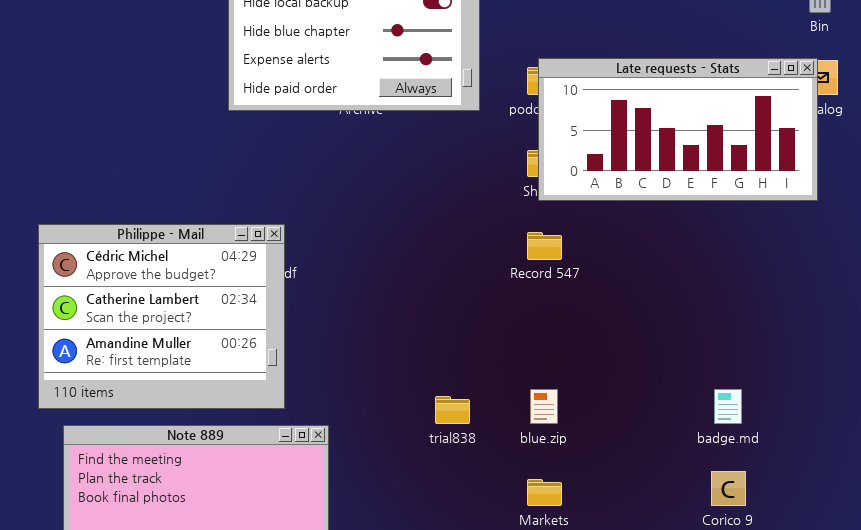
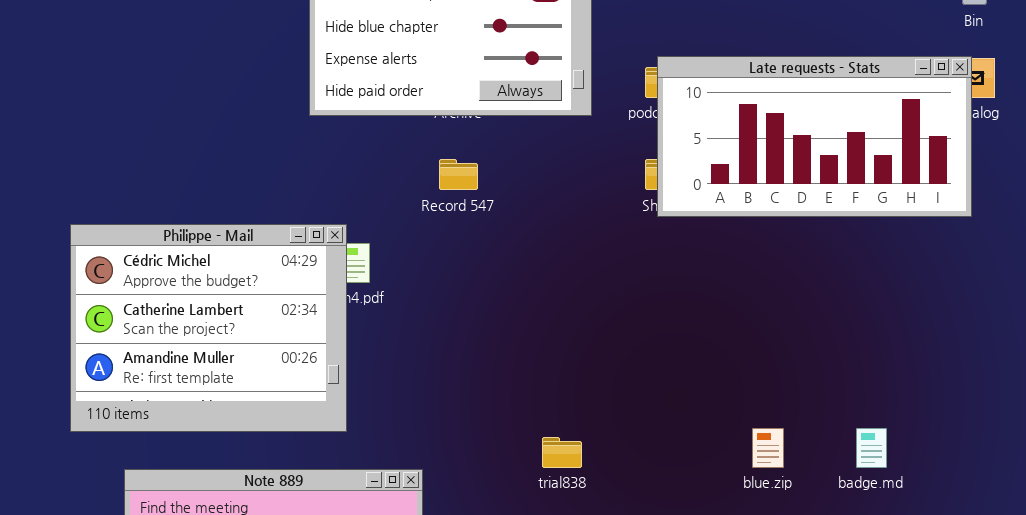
Philippe - Mail: [38,224,285,409] -> [70,224,347,432], moved
Record 547: [527,232,562,260] -> [439,159,478,190], moved
blue.zip: [530,389,558,424] -> [752,428,784,468], moved

